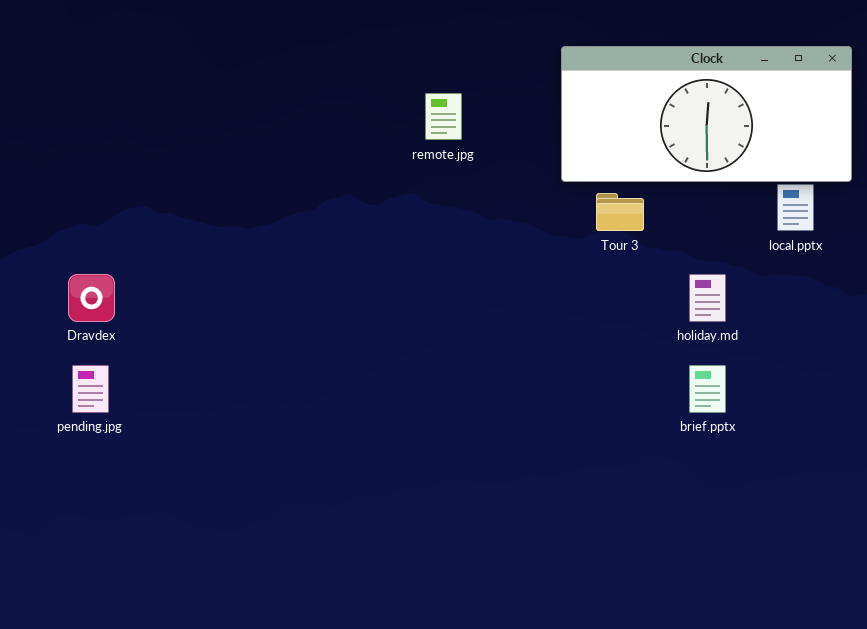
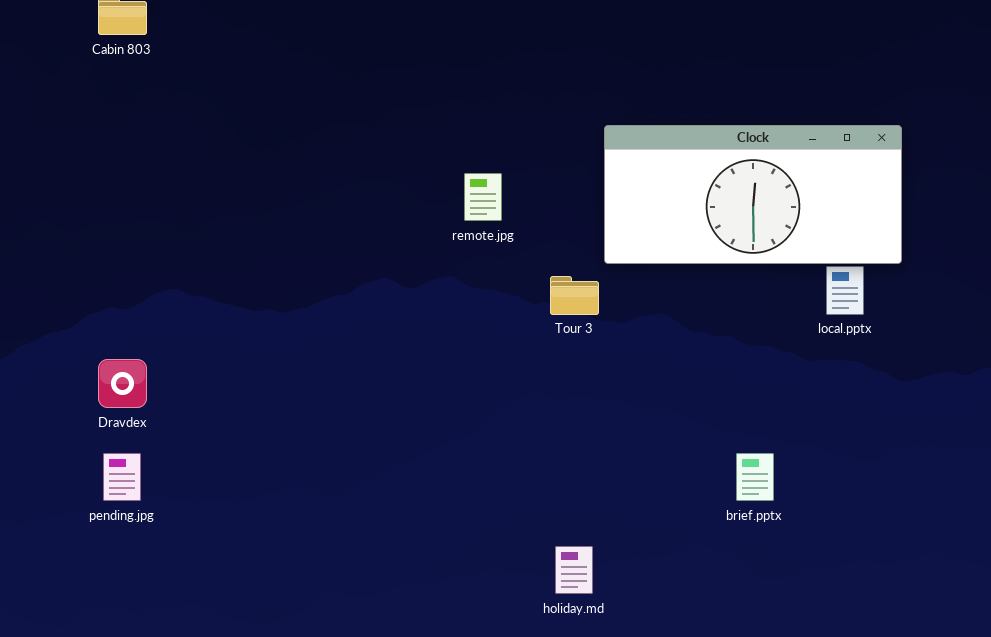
Tour 3: [596,193,644,231] -> [550,276,599,315], moved
holiday.md: [689,274,726,322] -> [555,546,593,594], moved

